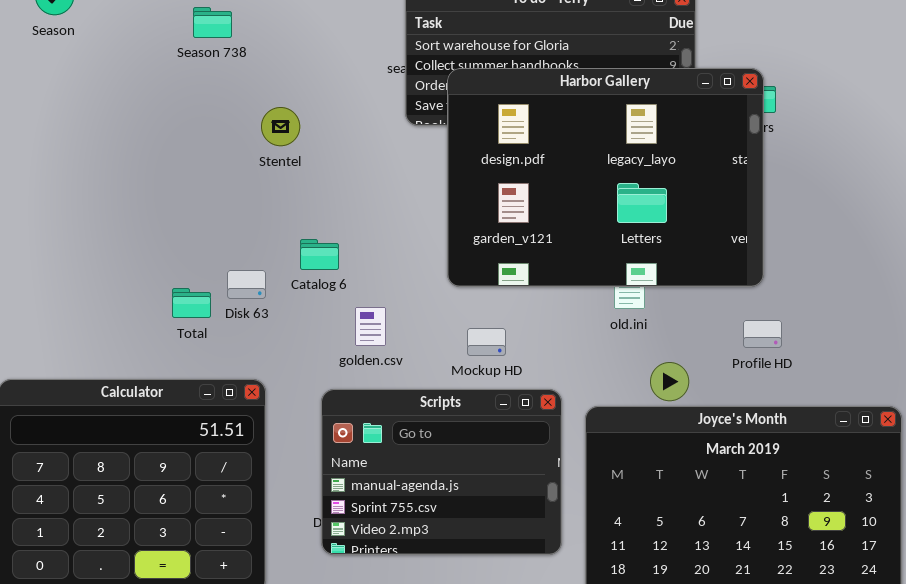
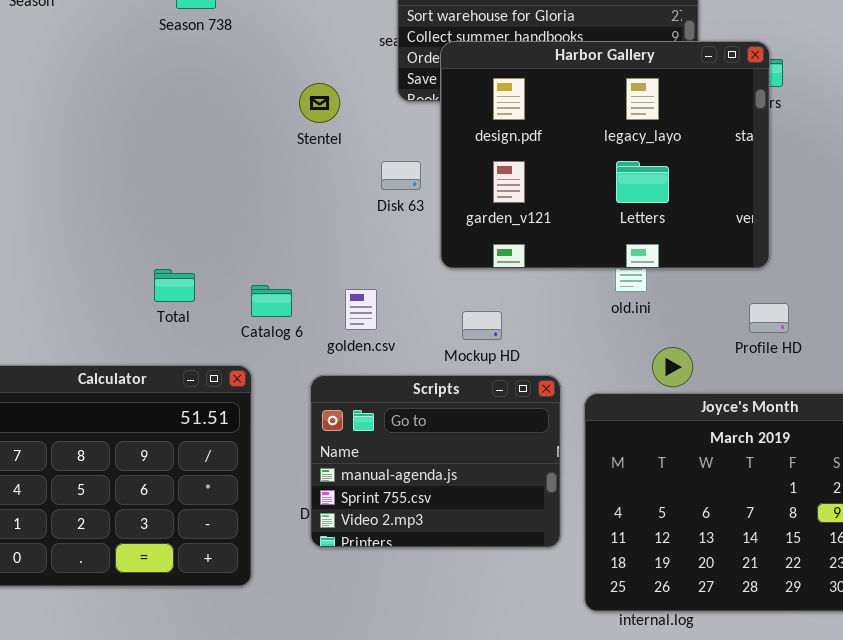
Stentel: [261,107,300,146] -> [299,83,340,123], moved
Catalog 6: [300,239,339,270] -> [251,285,292,317], moved
Disk 63: [227,270,266,299] -> [381,161,421,190], moved

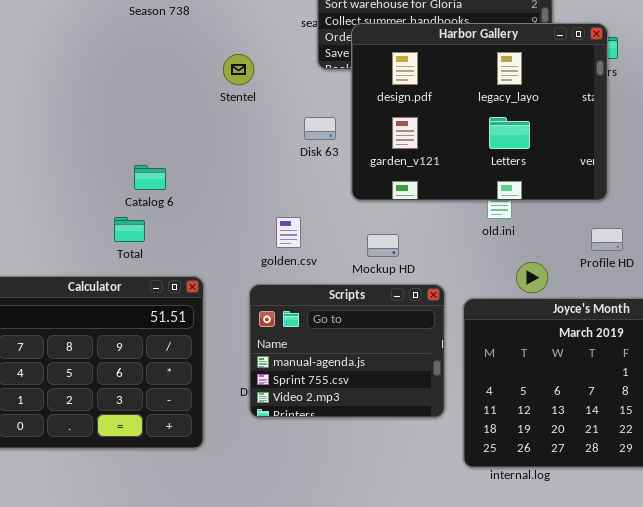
Stentel: [299,83,340,123] -> [223,54,254,85], moved
Total: [154,269,195,302] -> [114,217,145,242], moved
Catalog 6: [251,285,292,317] -> [134,165,166,190], moved

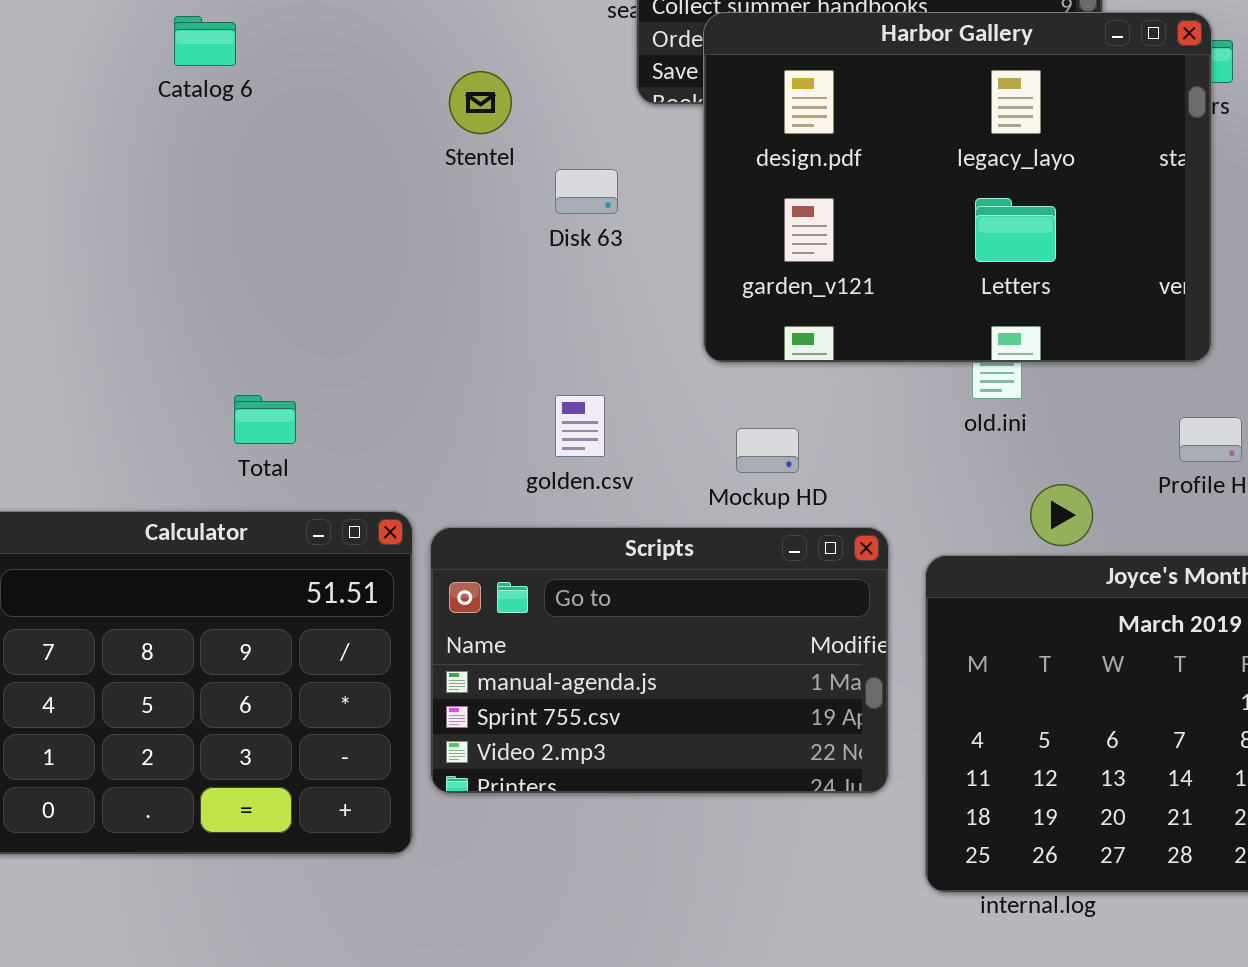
Disk 63: [304,117,336,140] -> [555,169,618,214], moved
Catalog 6: [134,165,166,190] -> [174,16,236,66], moved
Scripts: [249,284,445,418] -> [430,527,889,794], resized

